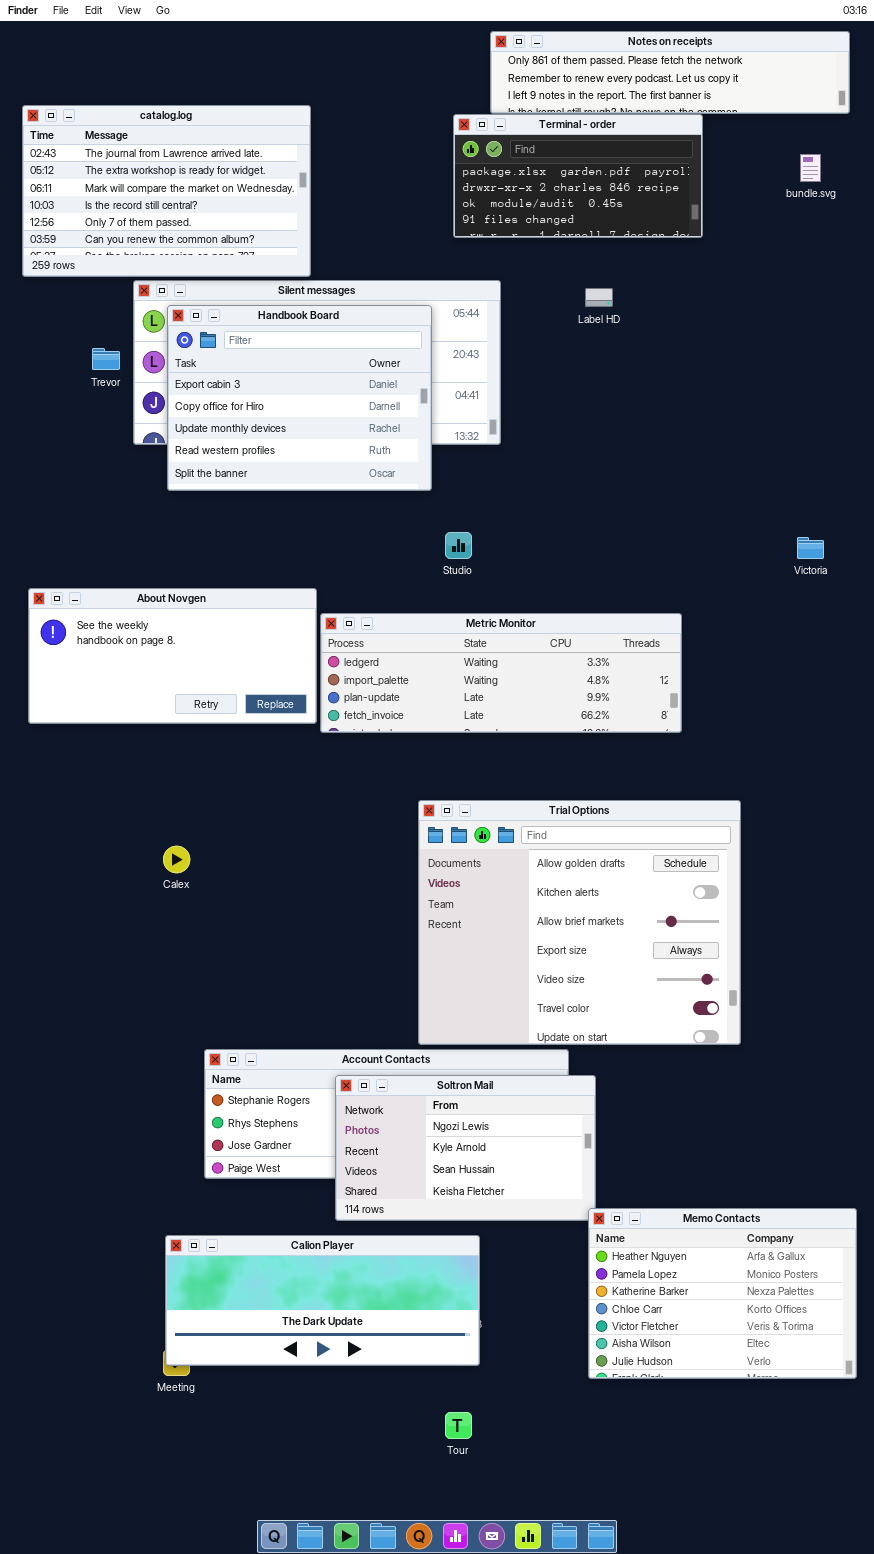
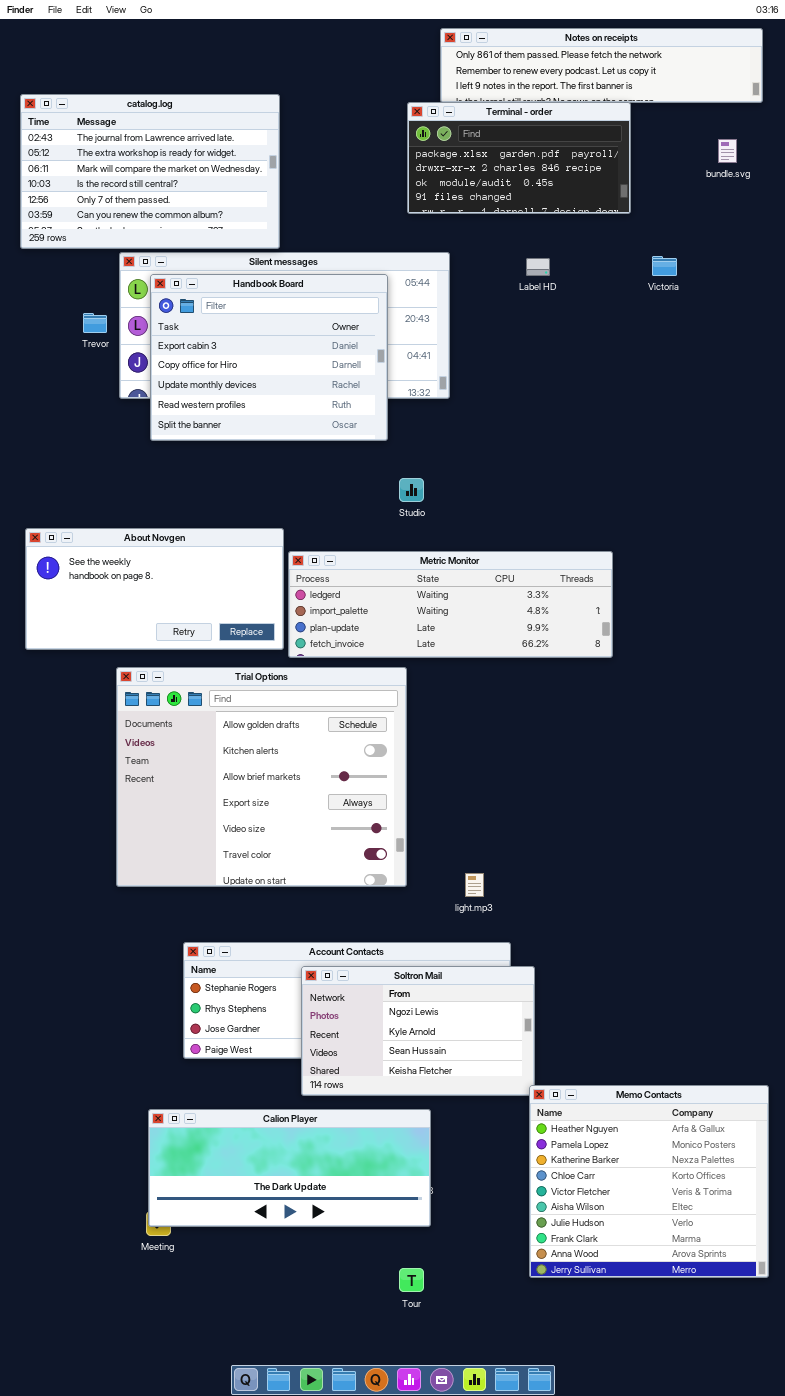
Victoria: [797,537,824,559] -> [652,256,677,276], moved
Trial Options: [418,800,741,1045] -> [116,667,407,887], moved
Memo Contacts: [588,1208,857,1379] -> [529,1085,769,1278], resized

